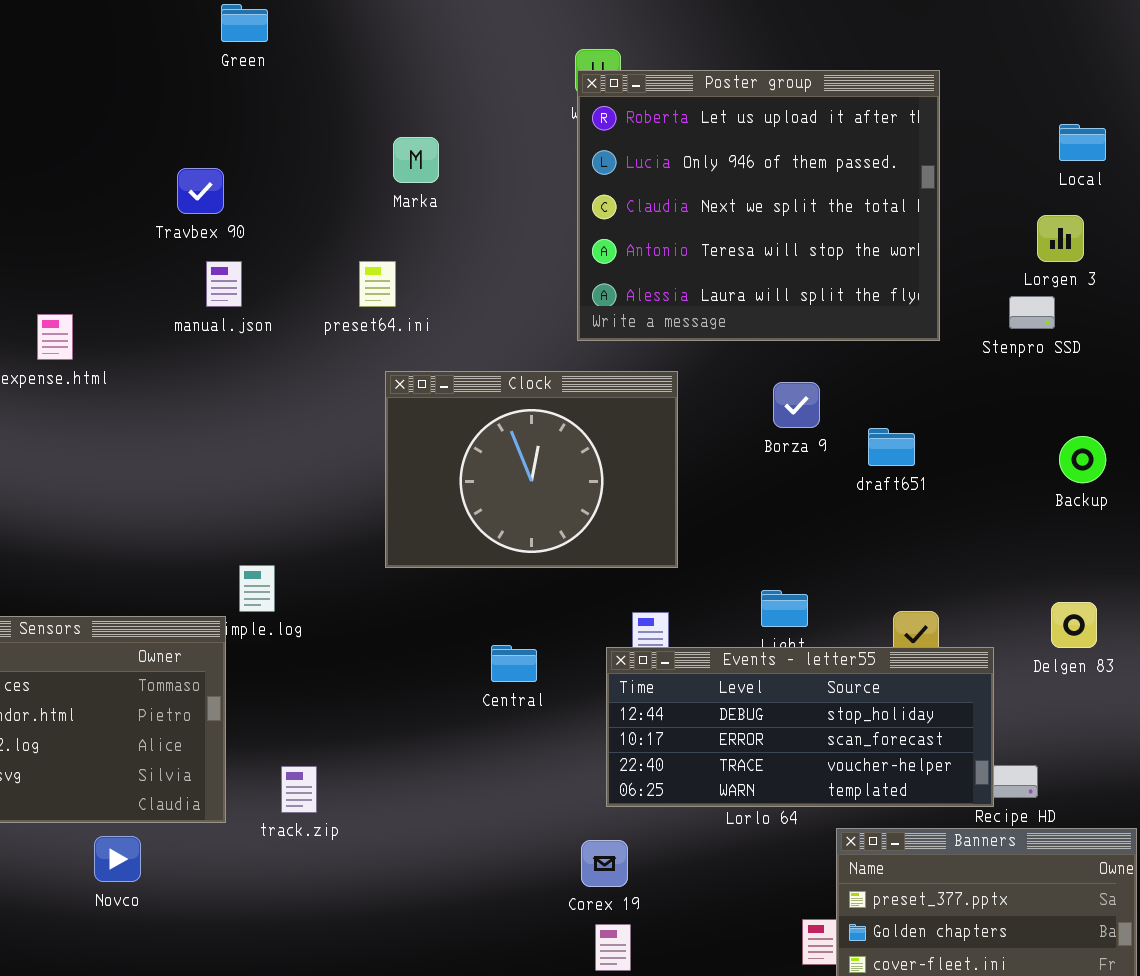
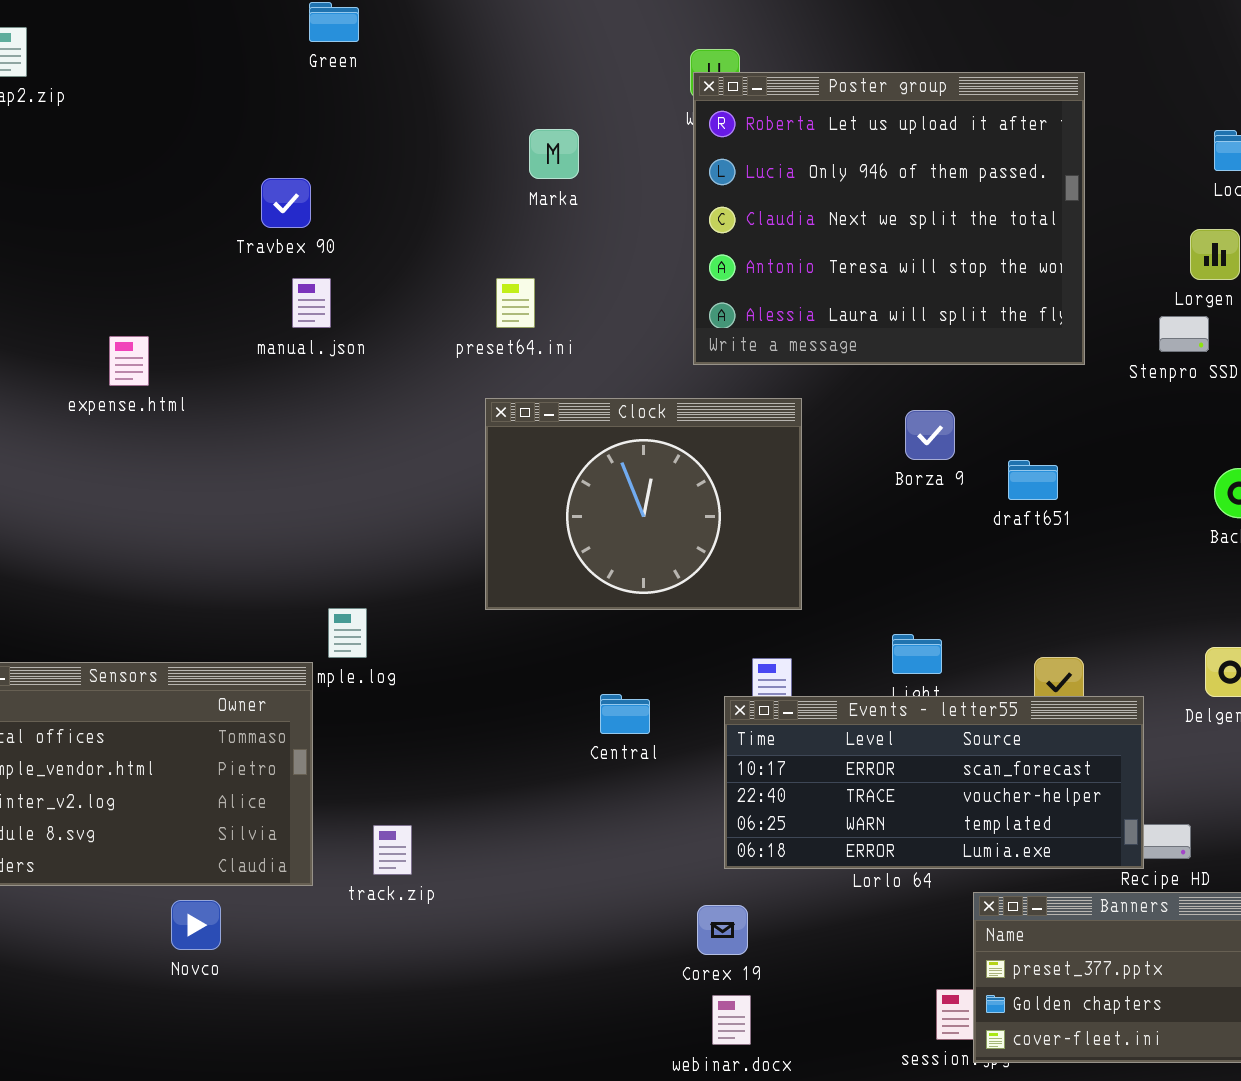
Marka: [393,137,439,183] -> [529,129,579,179], moved
preset64.ini: [359,261,396,307] -> [496,278,535,328], moved
Events - letter55: [606,647,994,807] -> [724,696,1144,869], scrolled down 1 row

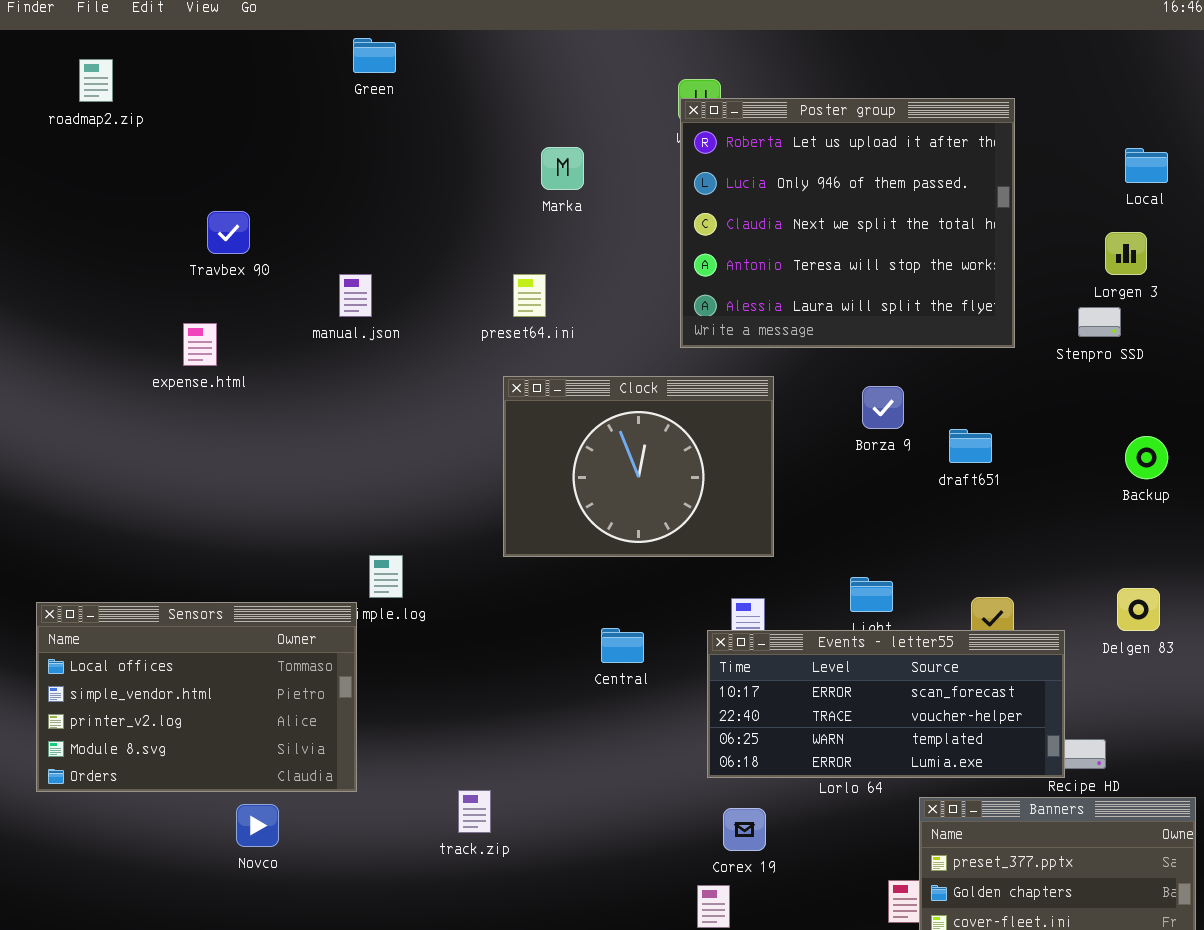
Travbex 90: [261,178,311,228] -> [207,211,250,254], moved
track.zip: [373,825,412,875] -> [458,790,491,833], moved
Corex 19: [697,905,748,955] -> [723,808,766,851], moved

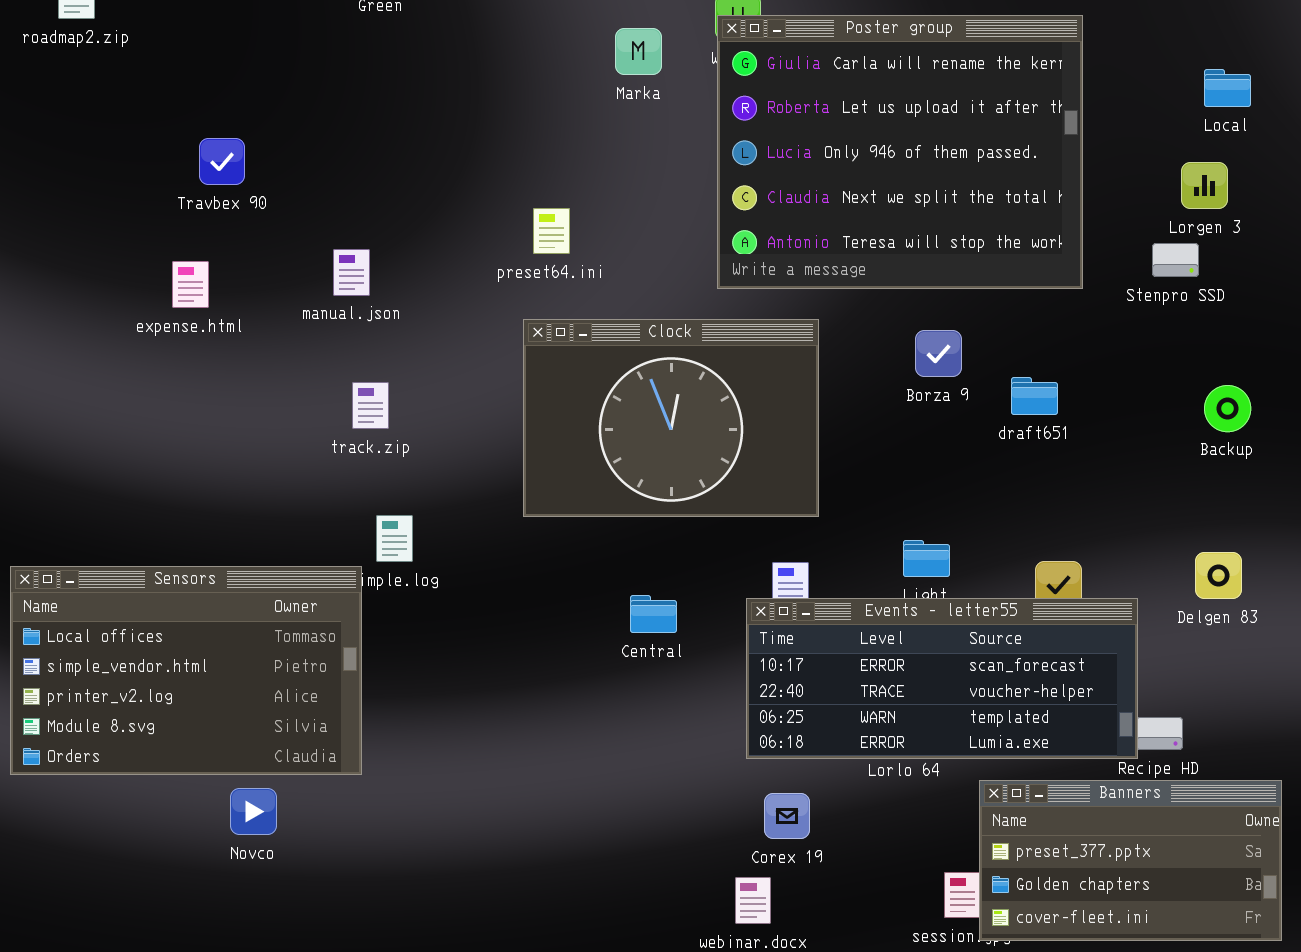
Poster group: [680,98,1015,348] -> [717,15,1083,289], scrolled up 1 row
Marka: [541,147,584,190] -> [615,28,662,75], moved
manual.json: [339,274,372,317] -> [333,249,370,296], moved
track.zip: [458,790,491,833] -> [352,382,389,429], moved

